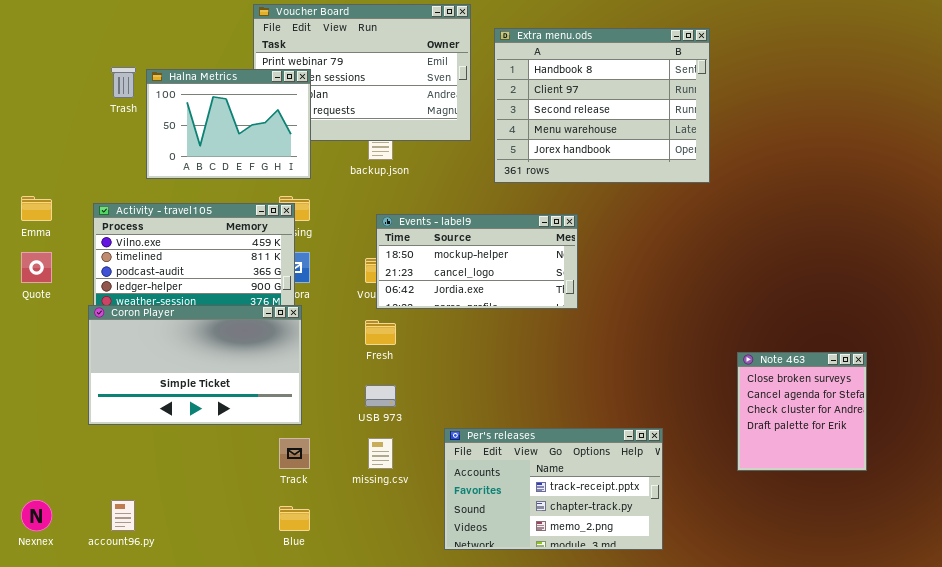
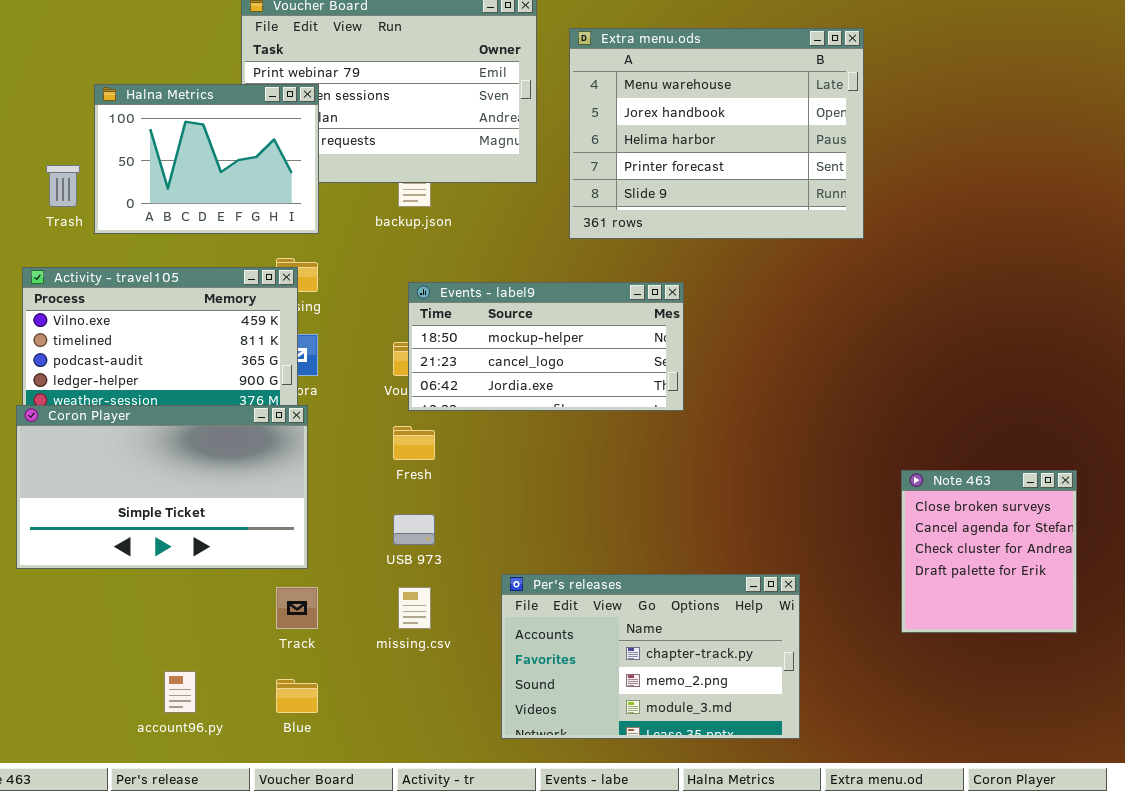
Extra menu.ods: [494,28,710,183] -> [569,28,864,239], scrolled down 3 rows
Trash: [111,67,136,98] -> [46,165,80,207], moved
Per's releases: [444,428,663,550] -> [501,574,800,739], scrolled down 1 row
account96.py: [111,500,135,531] -> [164,671,196,713], moved

